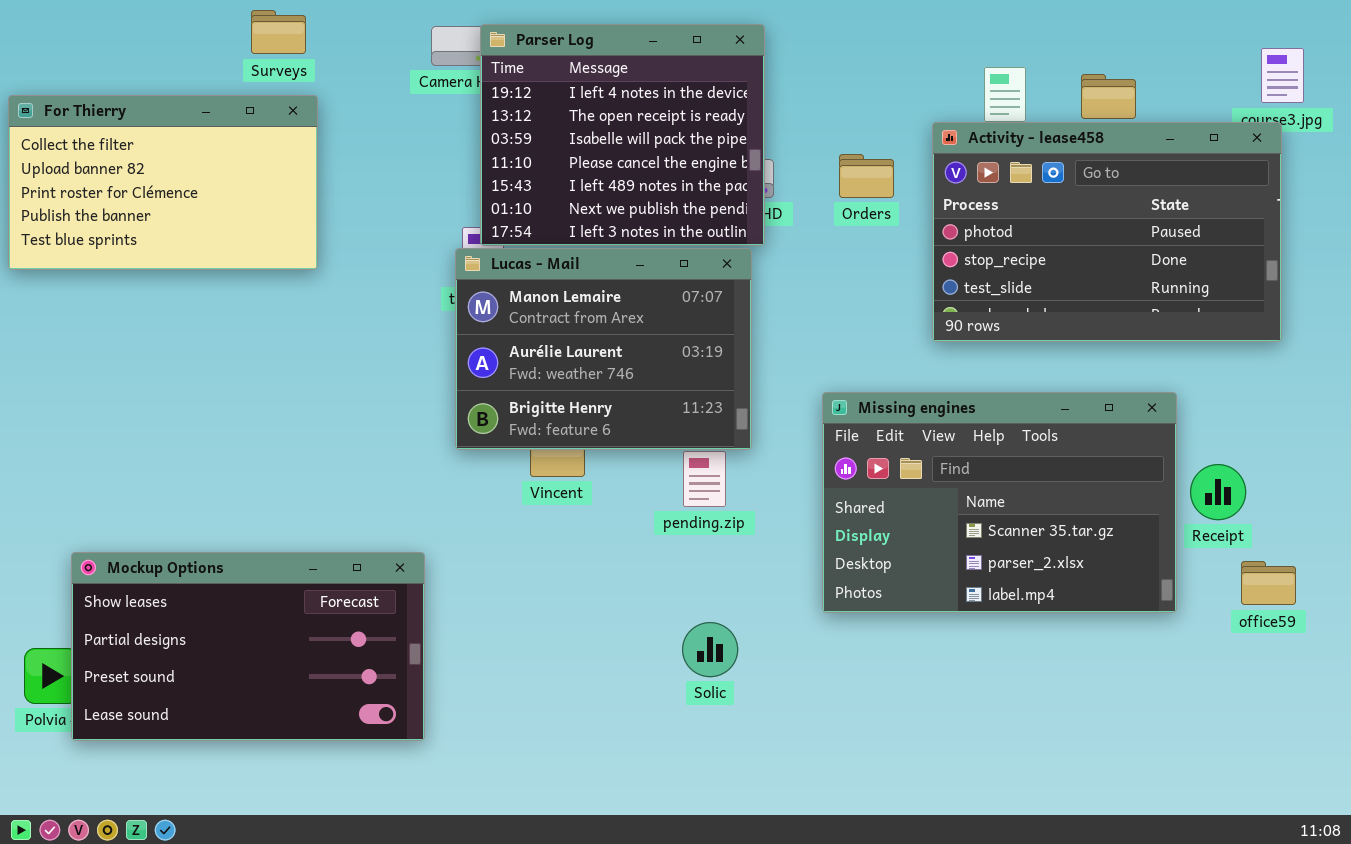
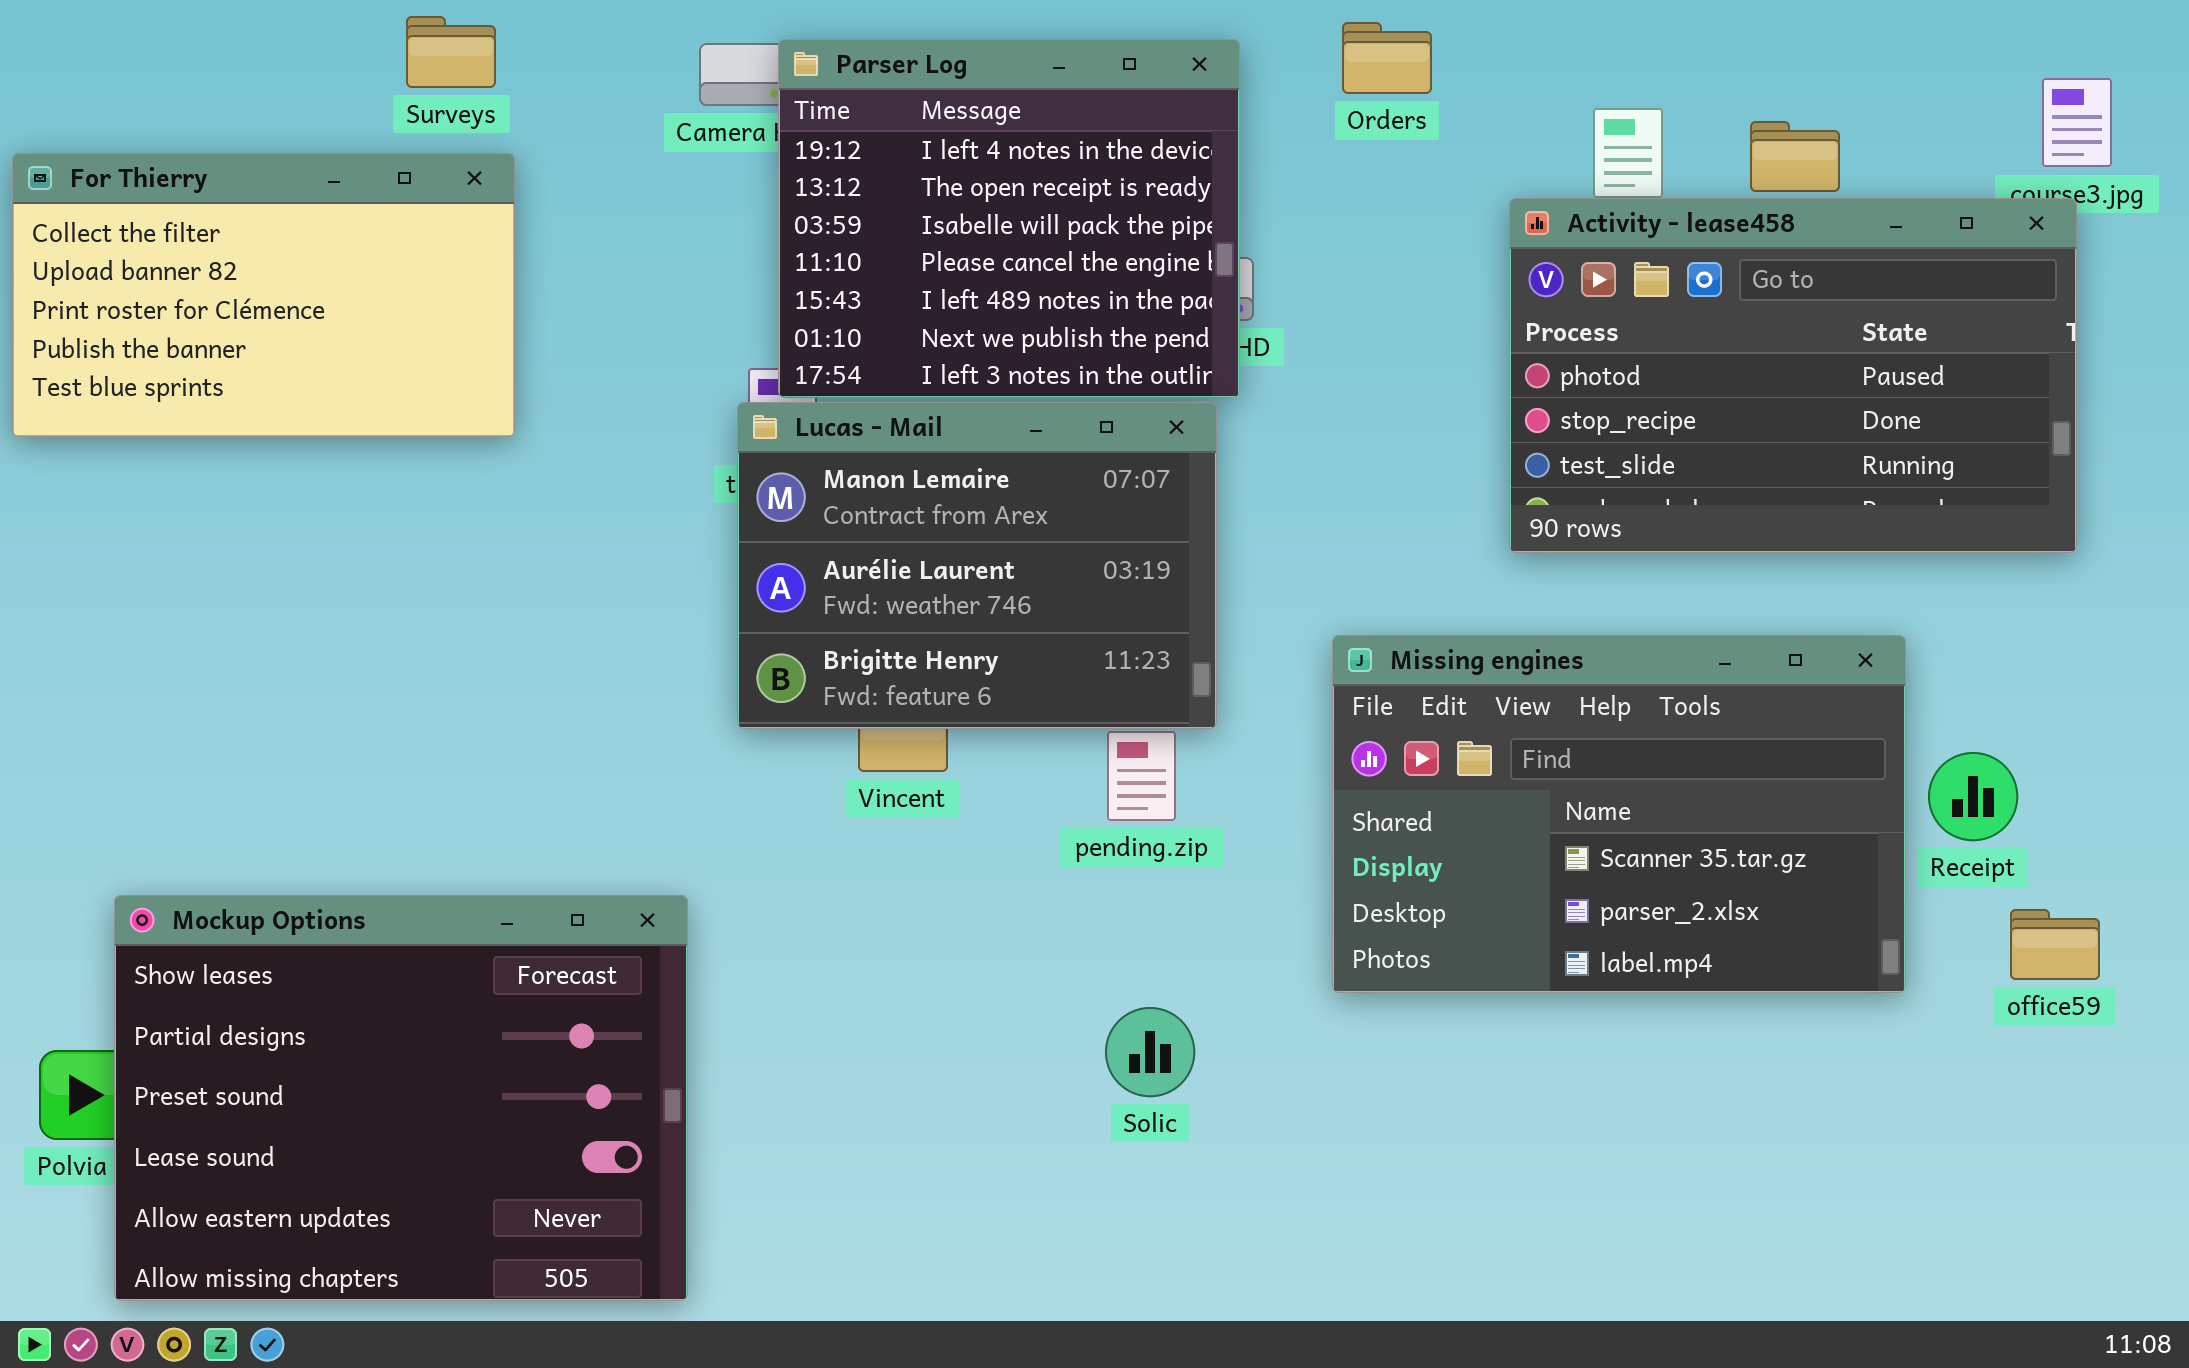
Orders: [839,154,894,198] -> [1342,22,1432,94], moved
Mockup Options: [71,552,425,741] -> [114,895,688,1301], resized

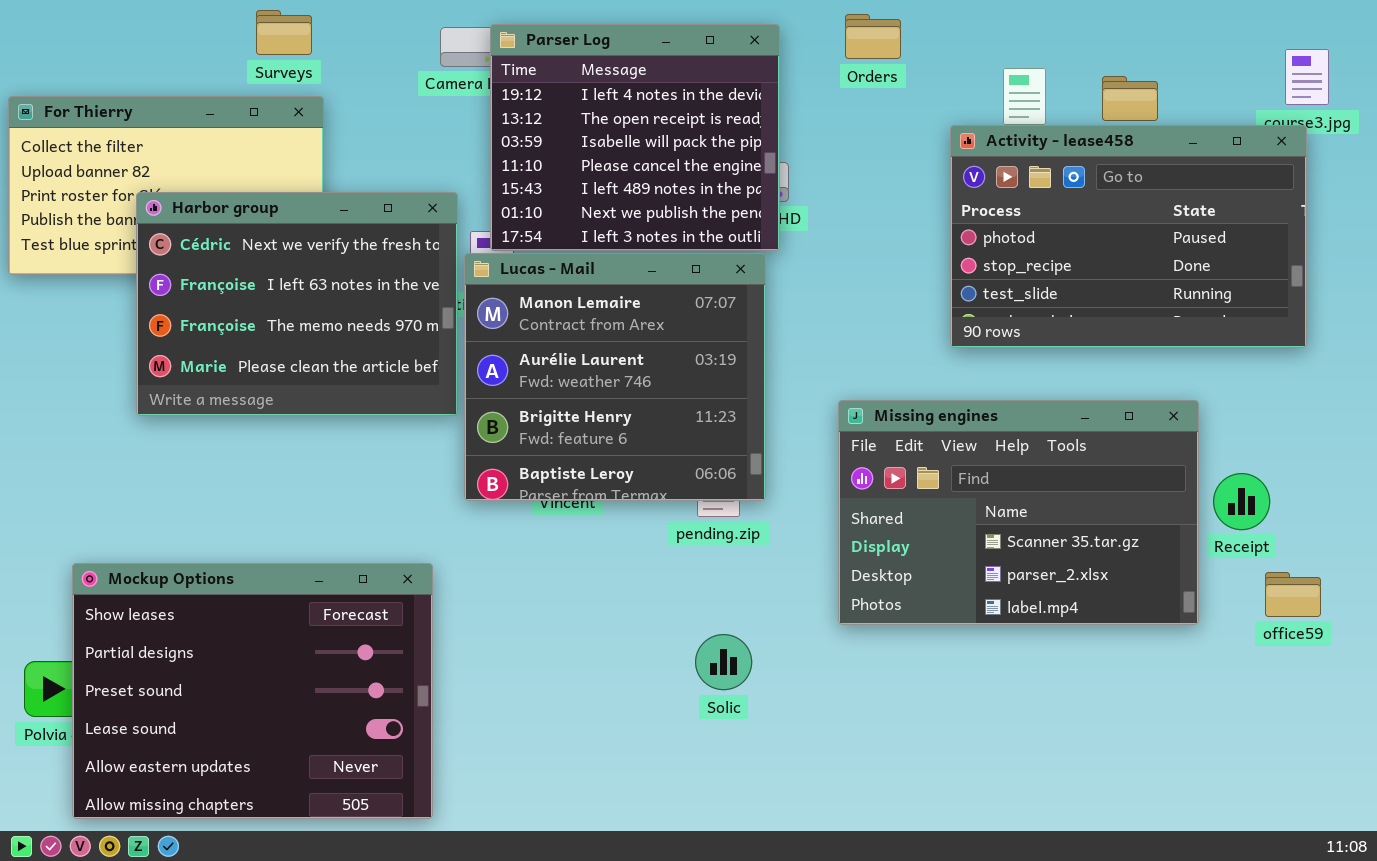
Harbor group: none -> [136,192,458,416], opened
Lucas - Mail: [737,402,1217,729] -> [464,253,766,501], resized

